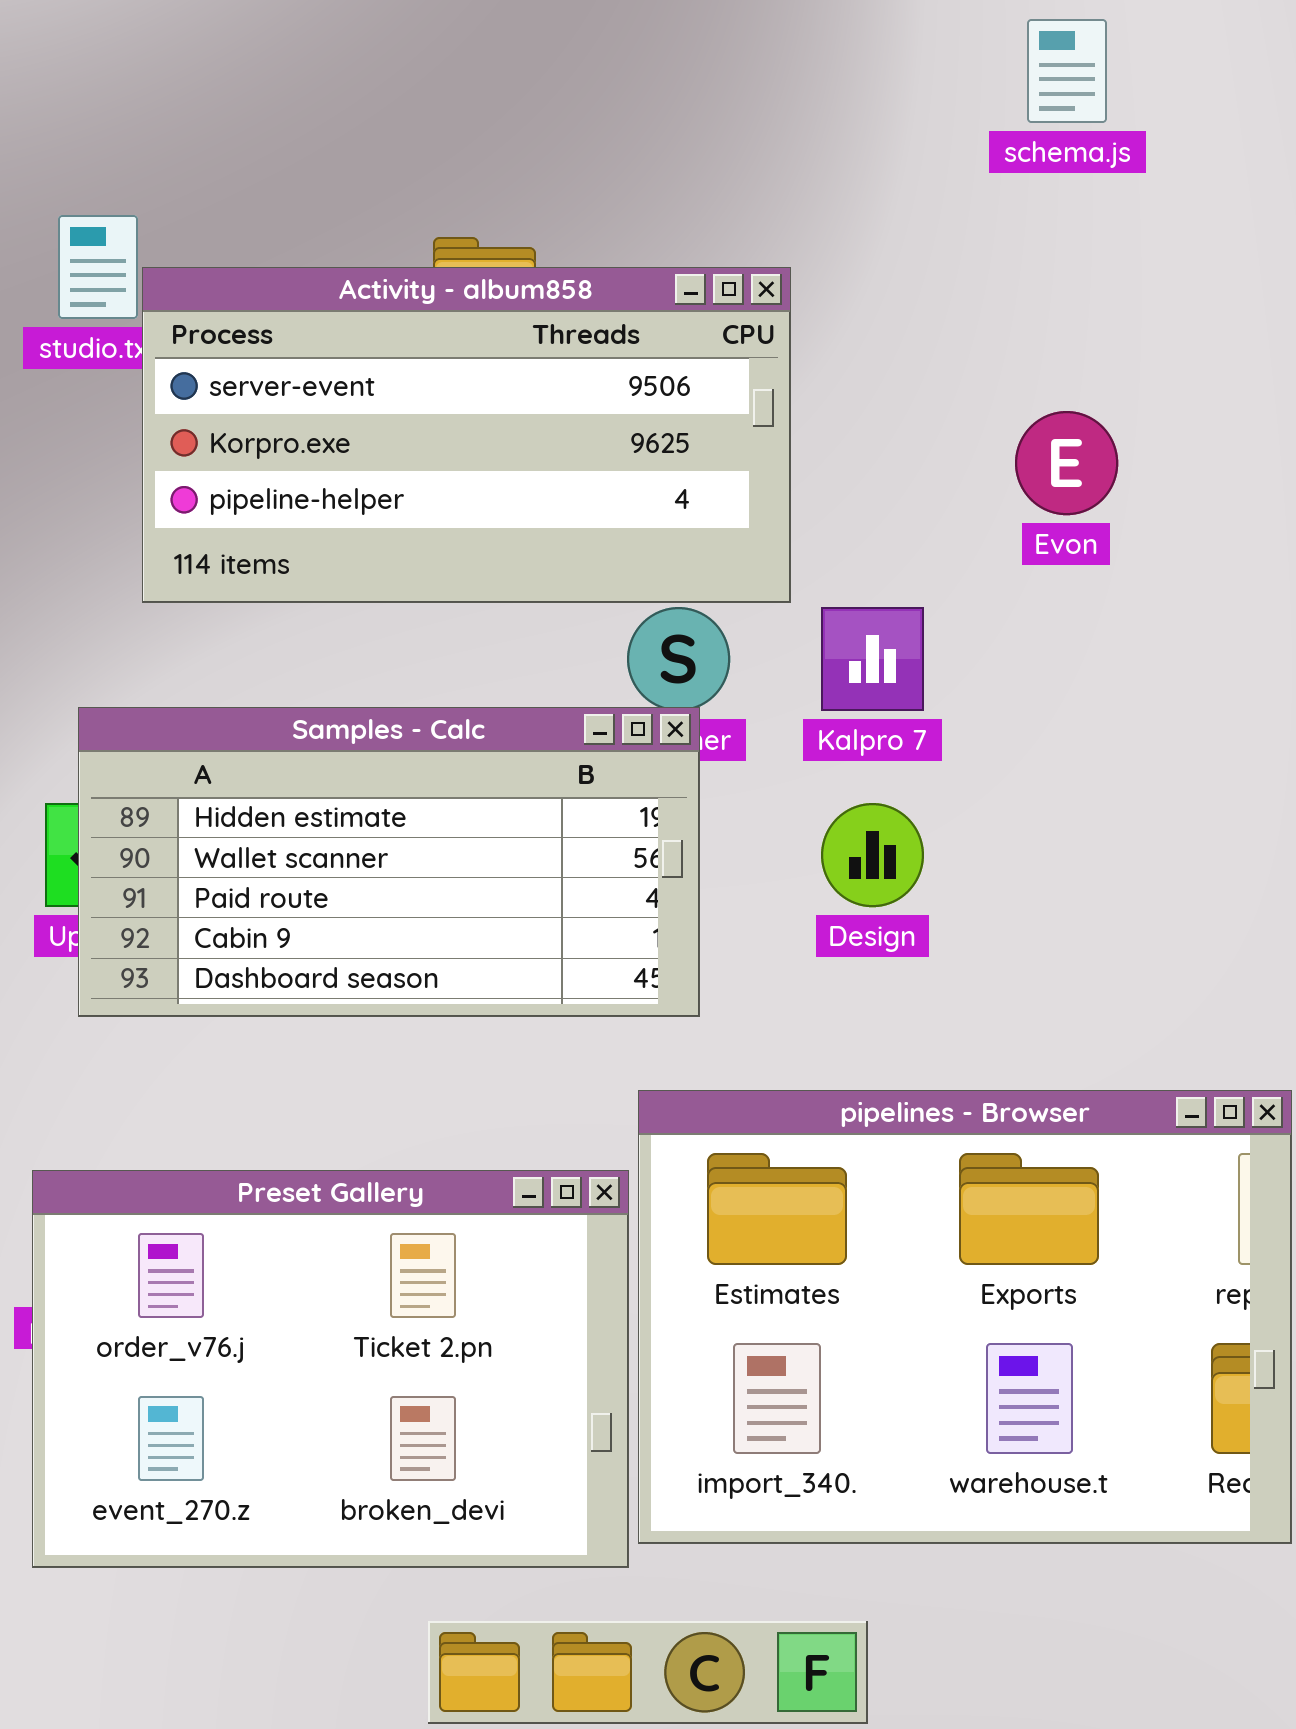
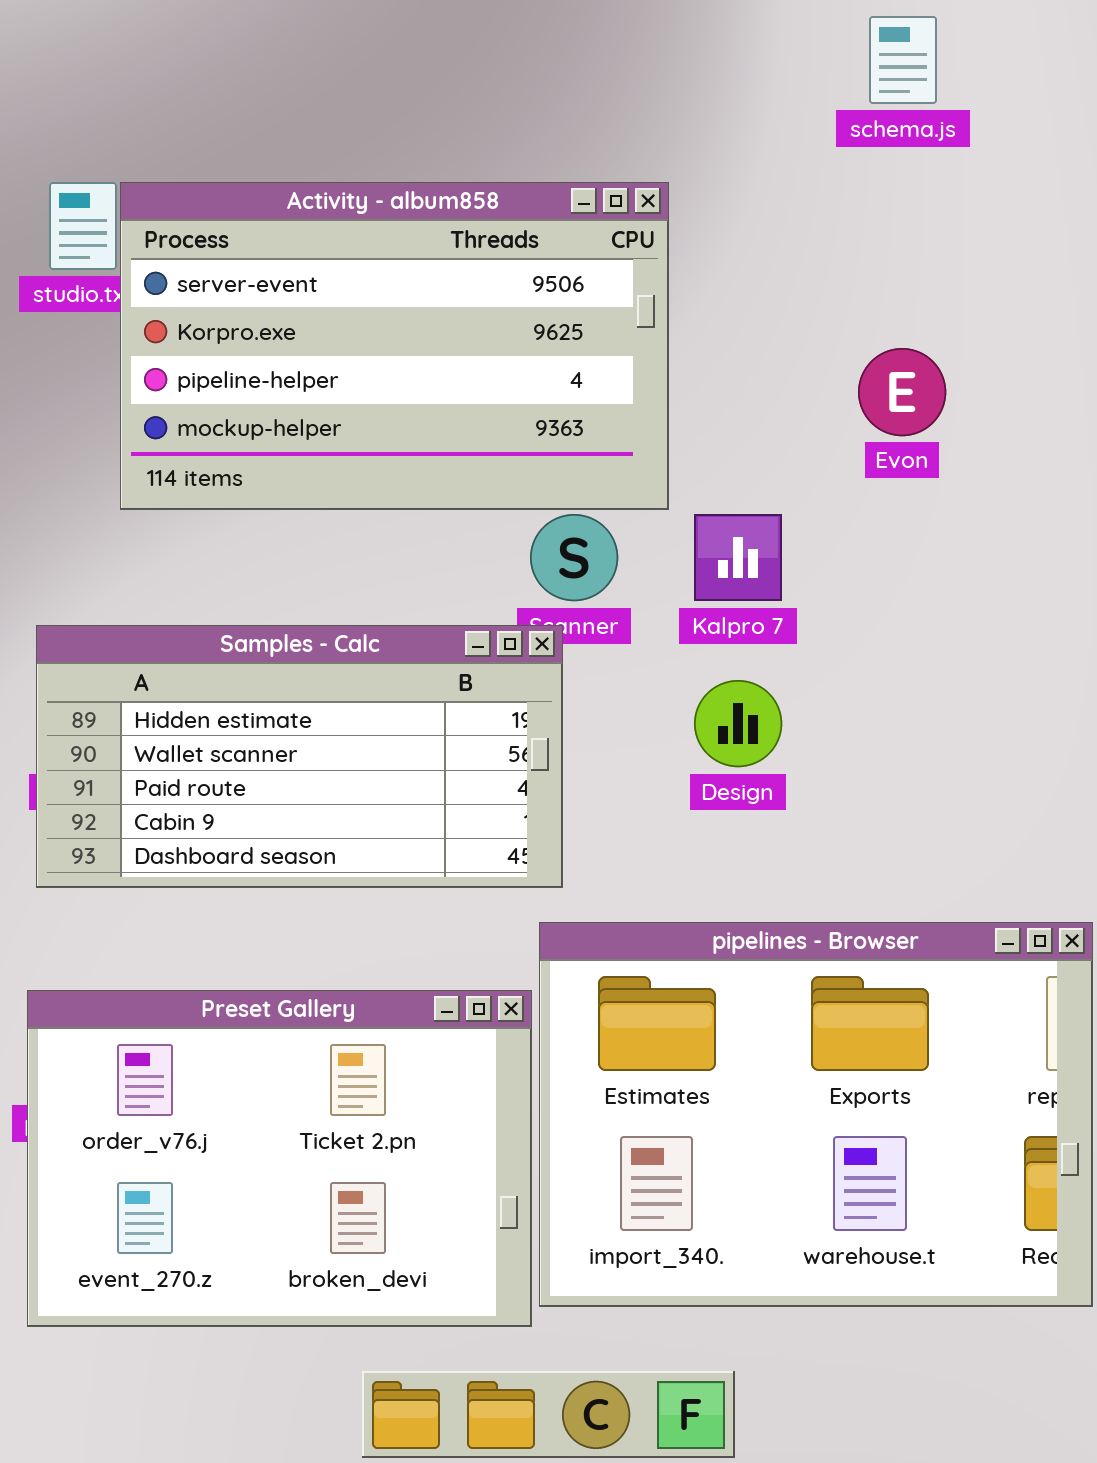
Activity - album858: [142,267,791,603] -> [120,182,669,510], resized
Samples - Calc: [78,707,700,1017] -> [36,625,563,888], moved

